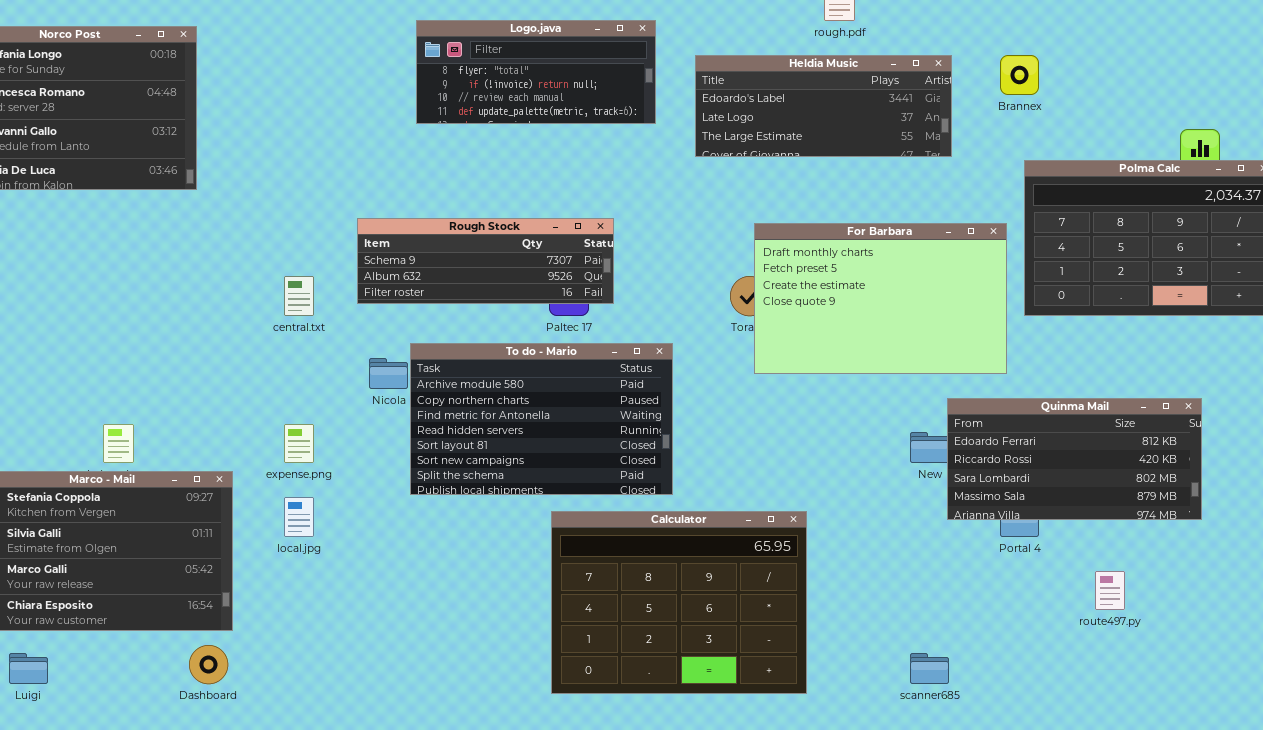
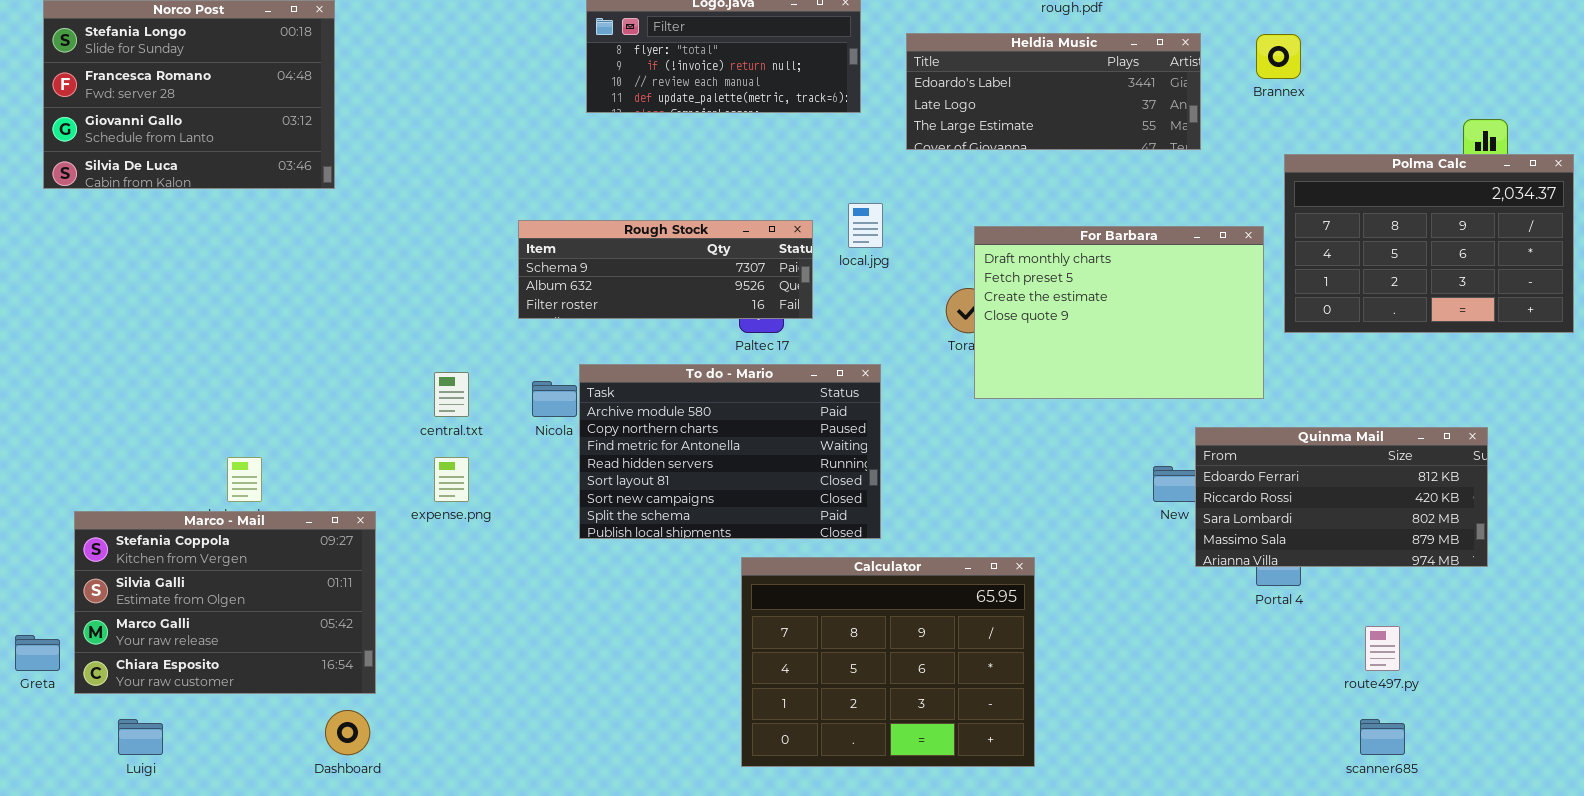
central.txt: [284,276,314,316] -> [434,372,469,417], moved
local.jpg: [284,497,314,537] -> [848,203,883,248], moved
scanner685: [910,653,949,684] -> [1360,719,1405,755], moved

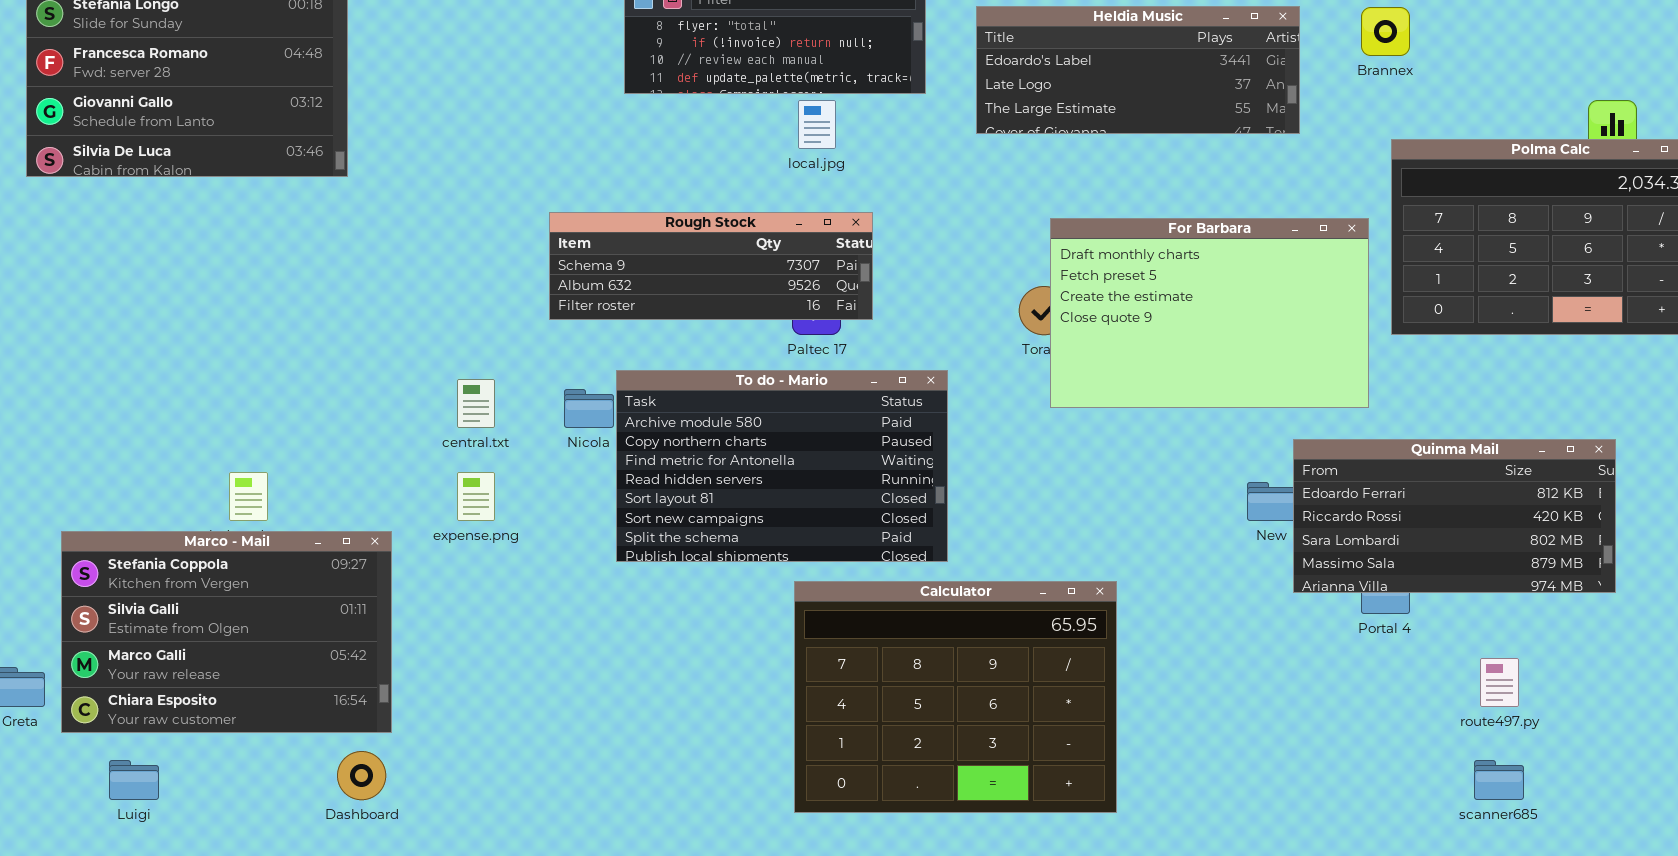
local.jpg: [848,203,883,248] -> [798,100,836,149], moved

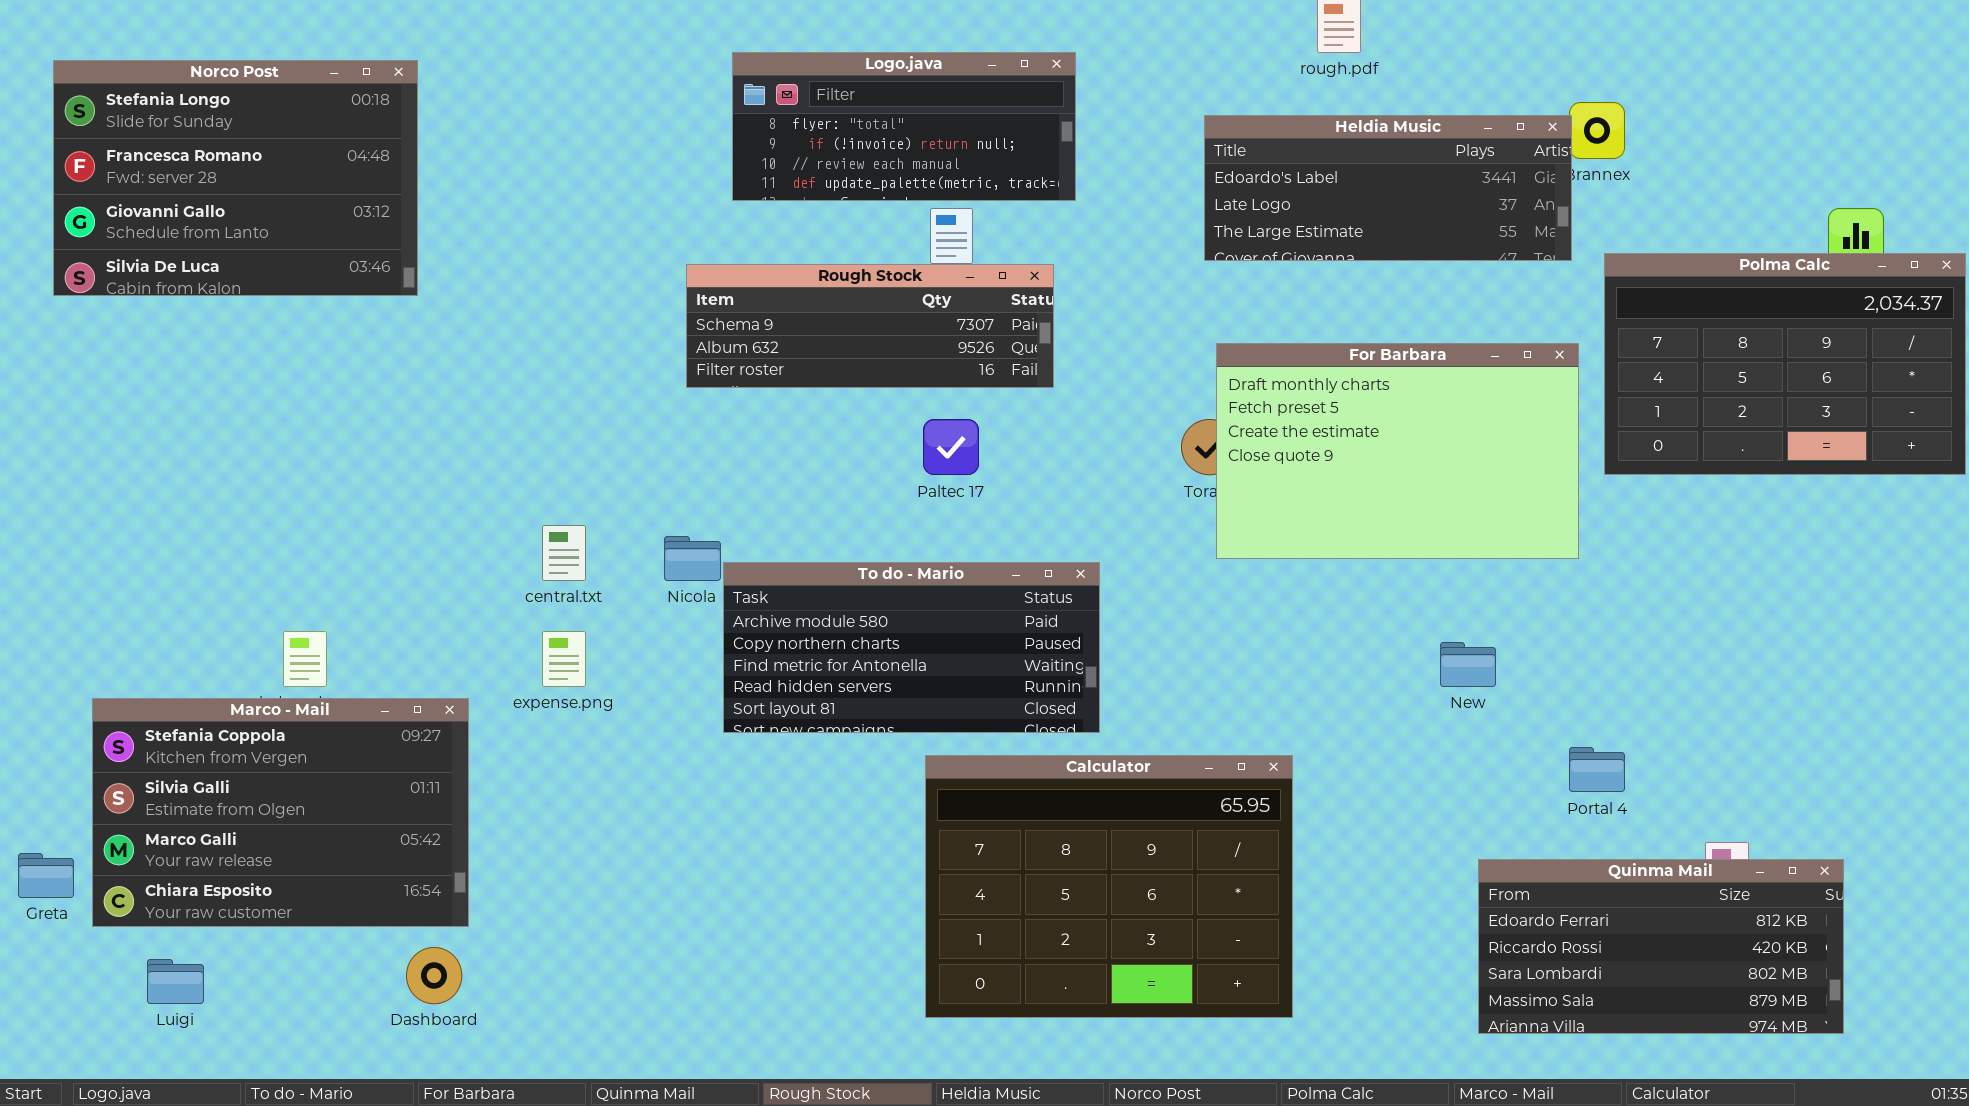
Heldia Music: [976,6,1300,134] -> [1204,115,1572,261], moved
Rough Stock: [549,212,873,320] -> [686,264,1054,388], moved
To do - Mario: [616,370,948,562] -> [723,562,1100,733], resized
Quinma Mail: [1293,439,1616,593] -> [1478,859,1844,1034], moved

